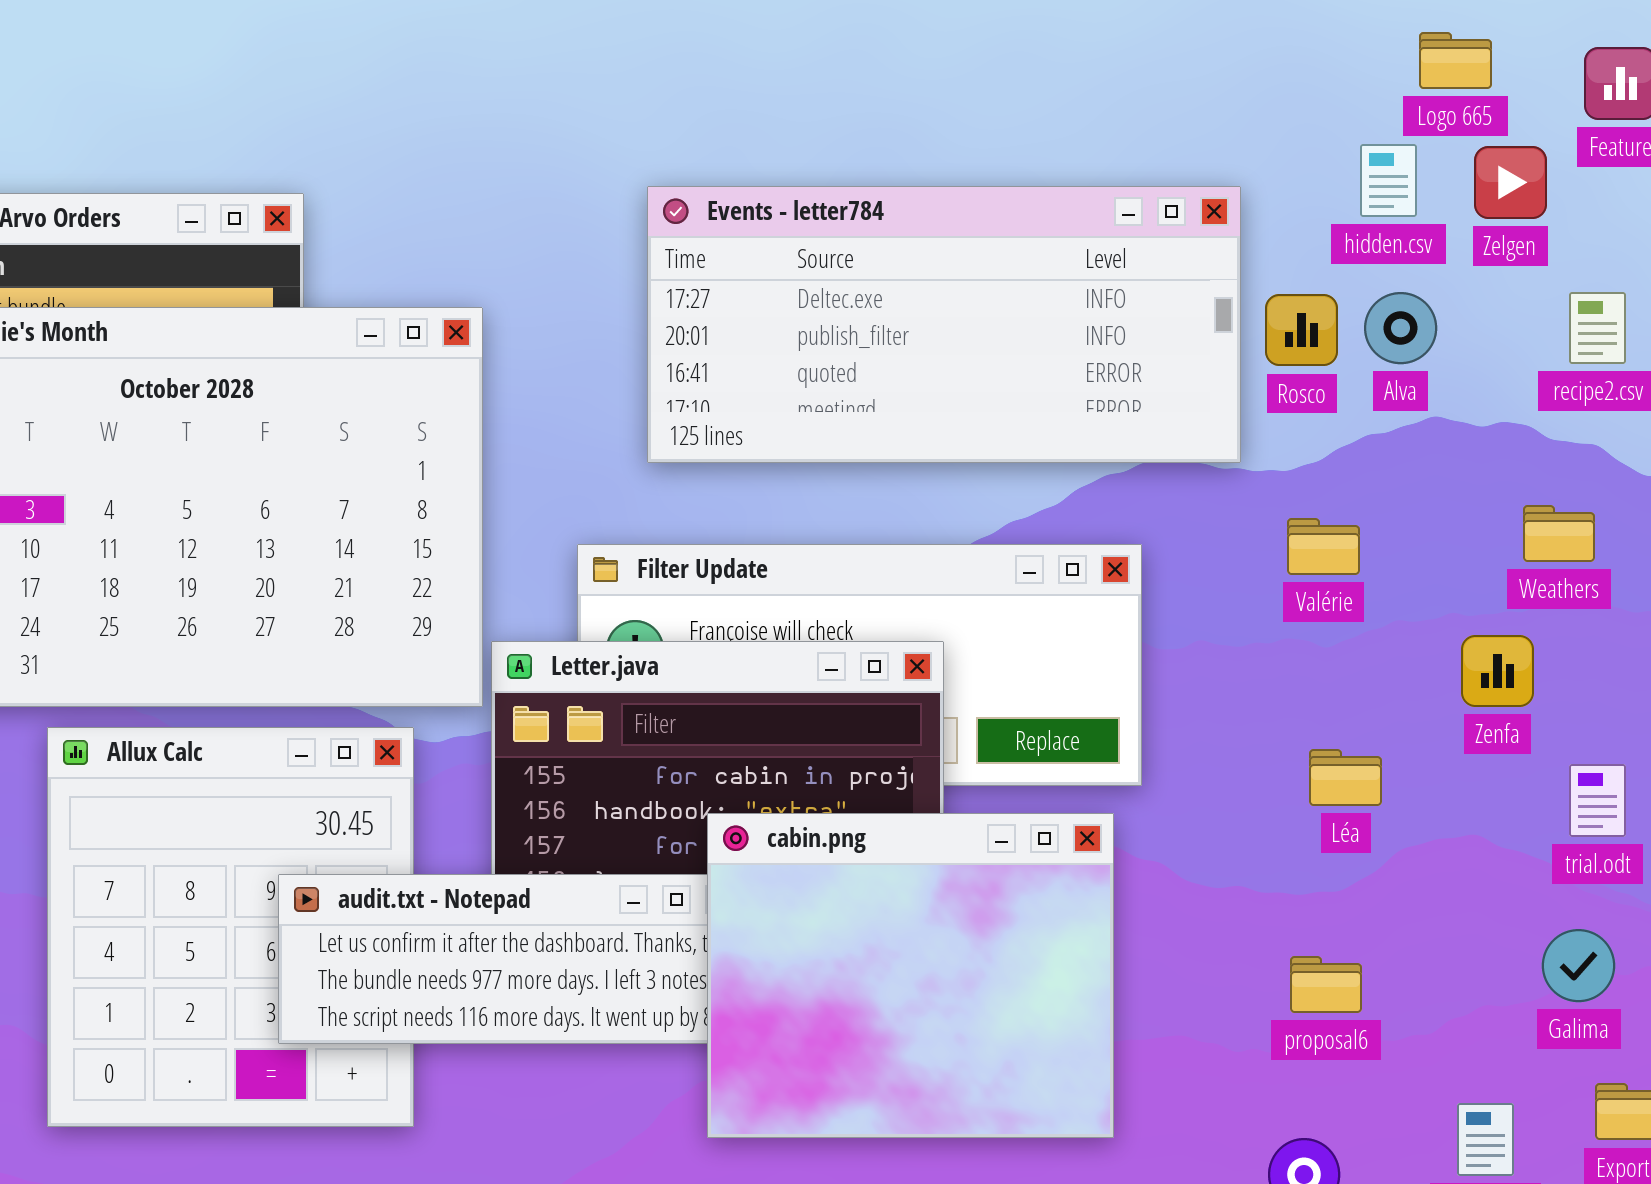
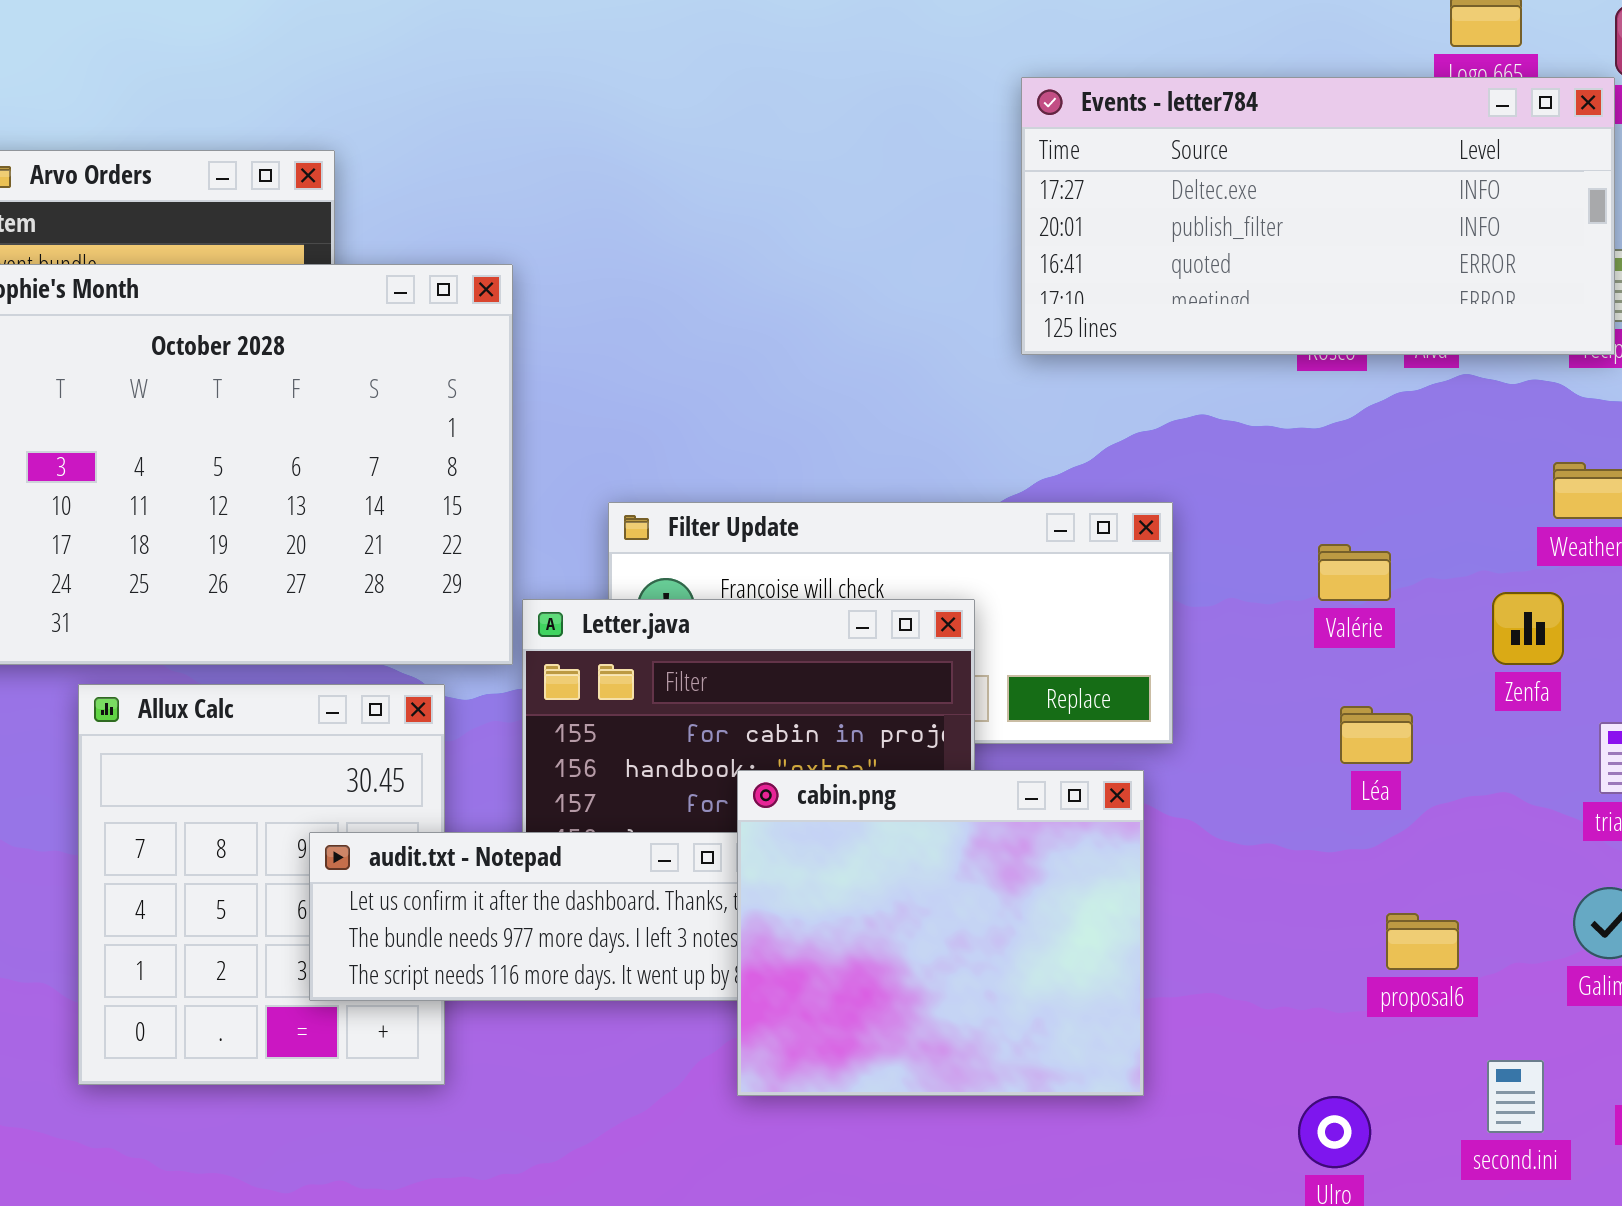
Events - letter784: [647,186,1241,463] -> [1021,77,1615,355], moved
Valérie: [1287,518,1360,575] -> [1318,544,1391,601], moved
proposal6: [1290,956,1362,1013] -> [1386,913,1459,970], moved

